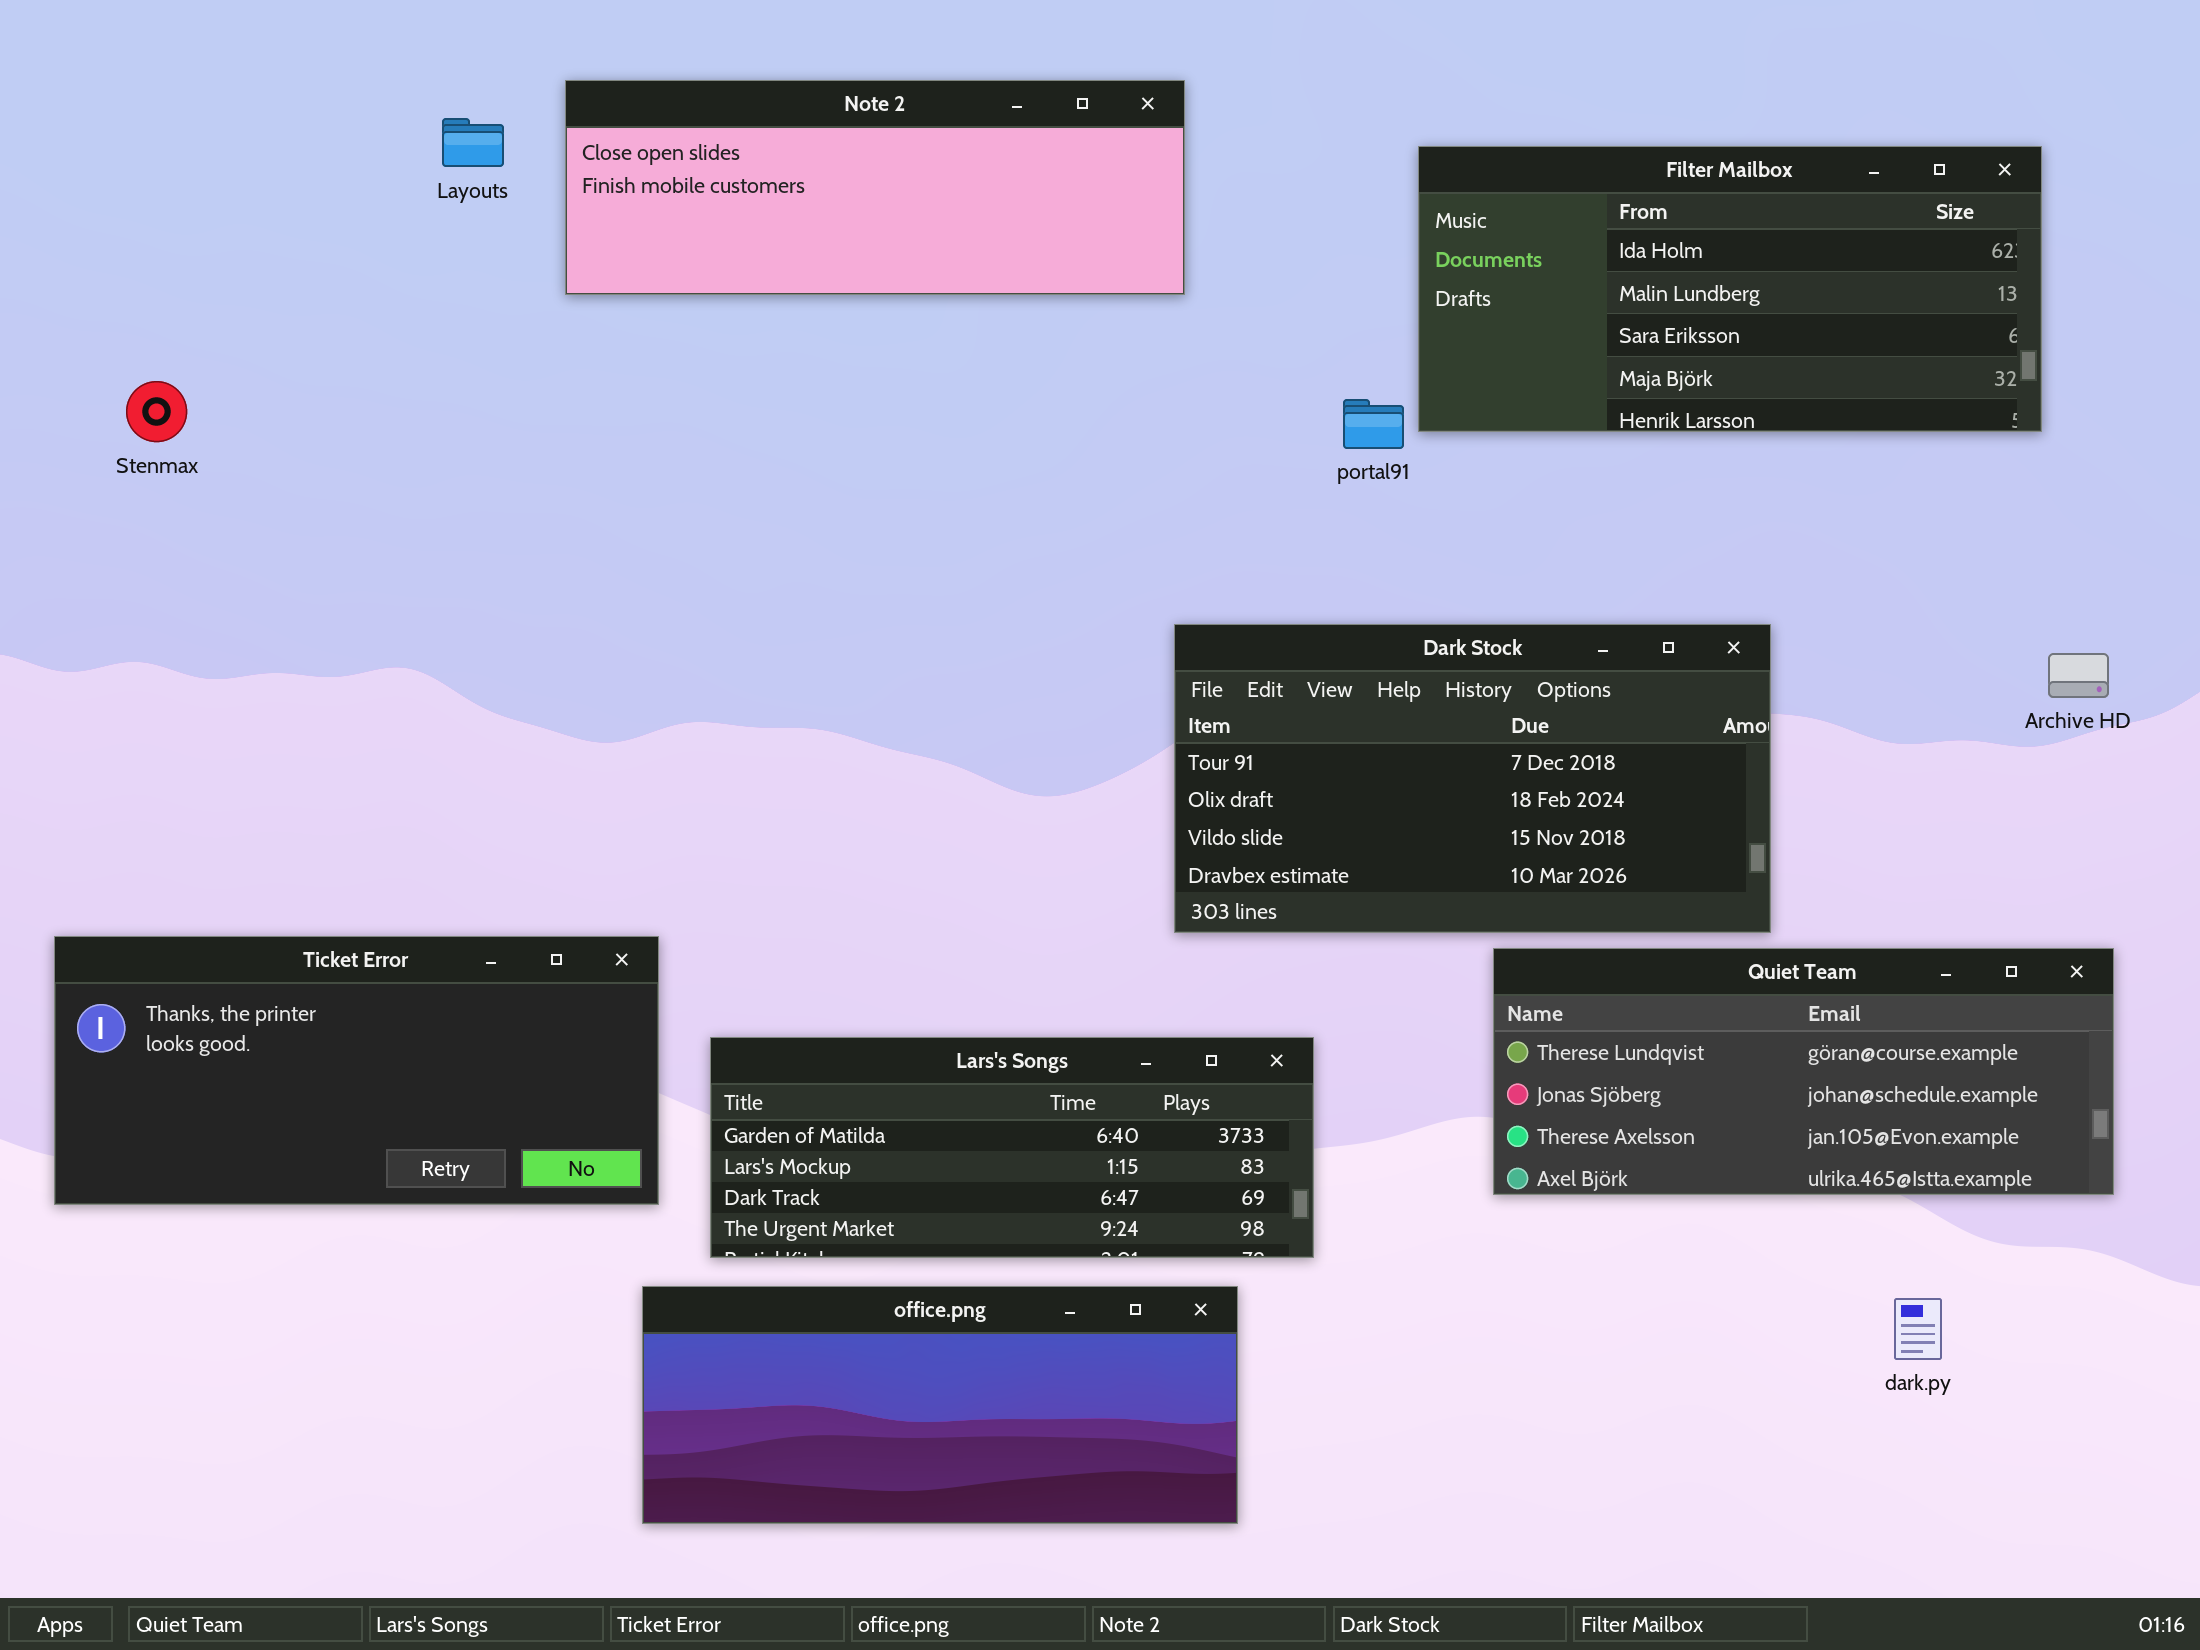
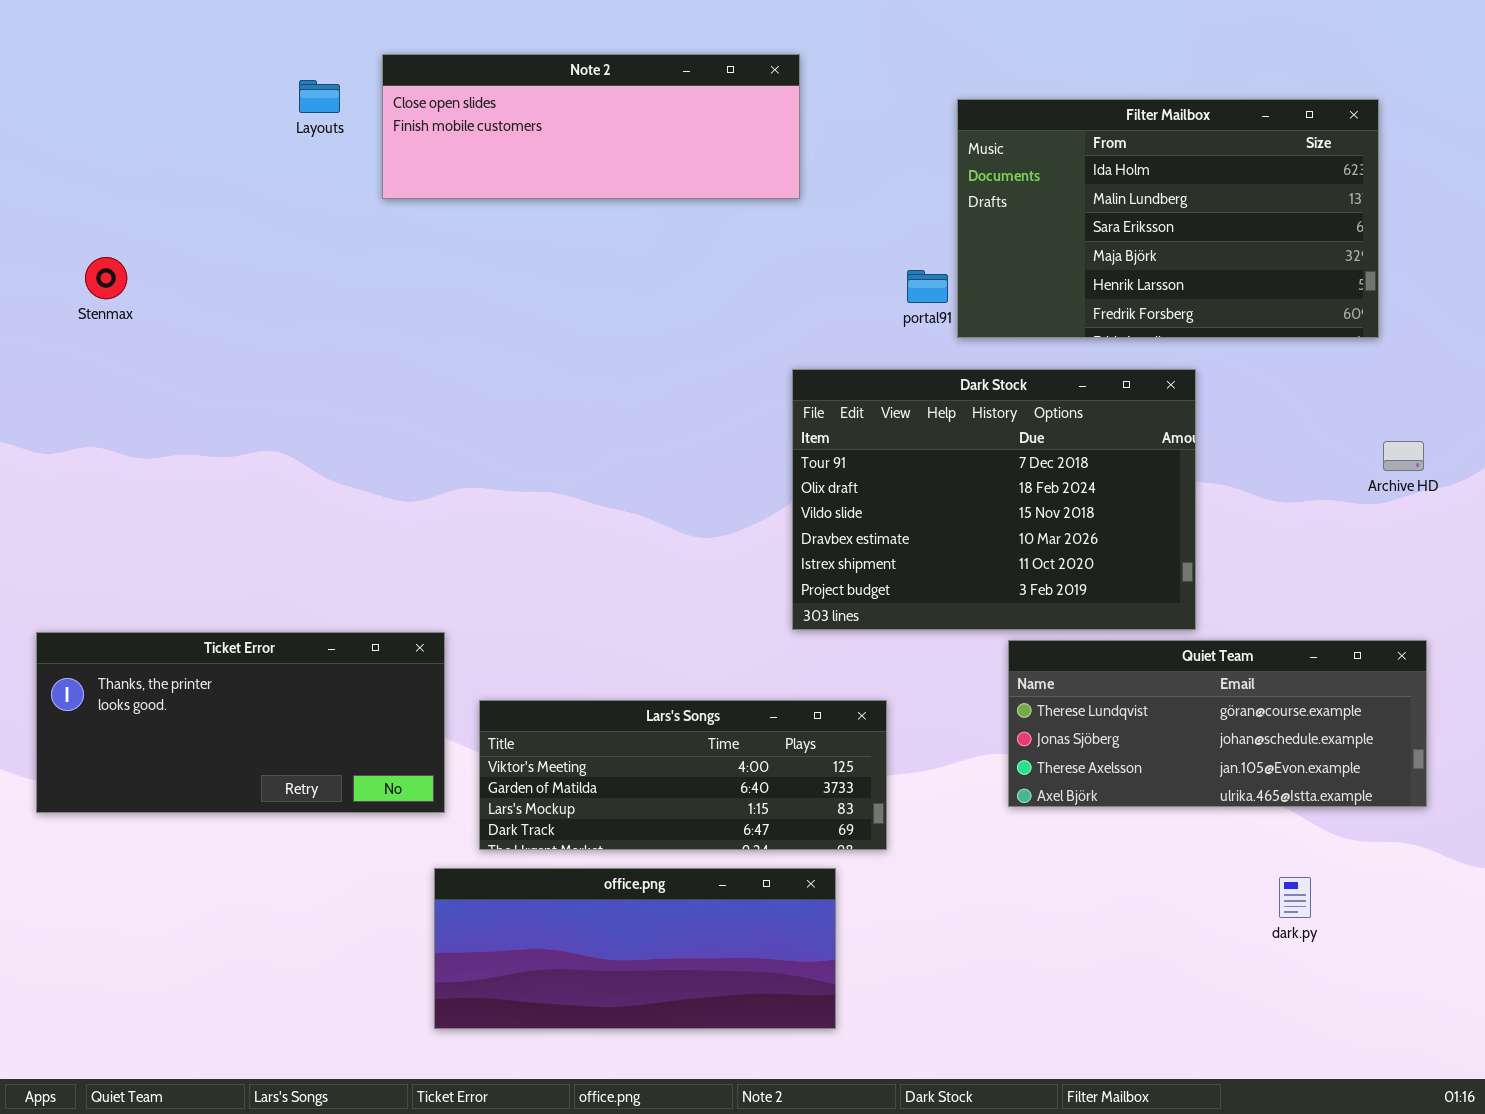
Filter Mailbox: [1418,146,2042,432] -> [957,99,1379,338], resized
Dark Stock: [1174,624,1771,933] -> [792,369,1196,630], resized
Lars's Songs: [710,1037,1314,1258] -> [479,700,887,850], scrolled up 1 row

